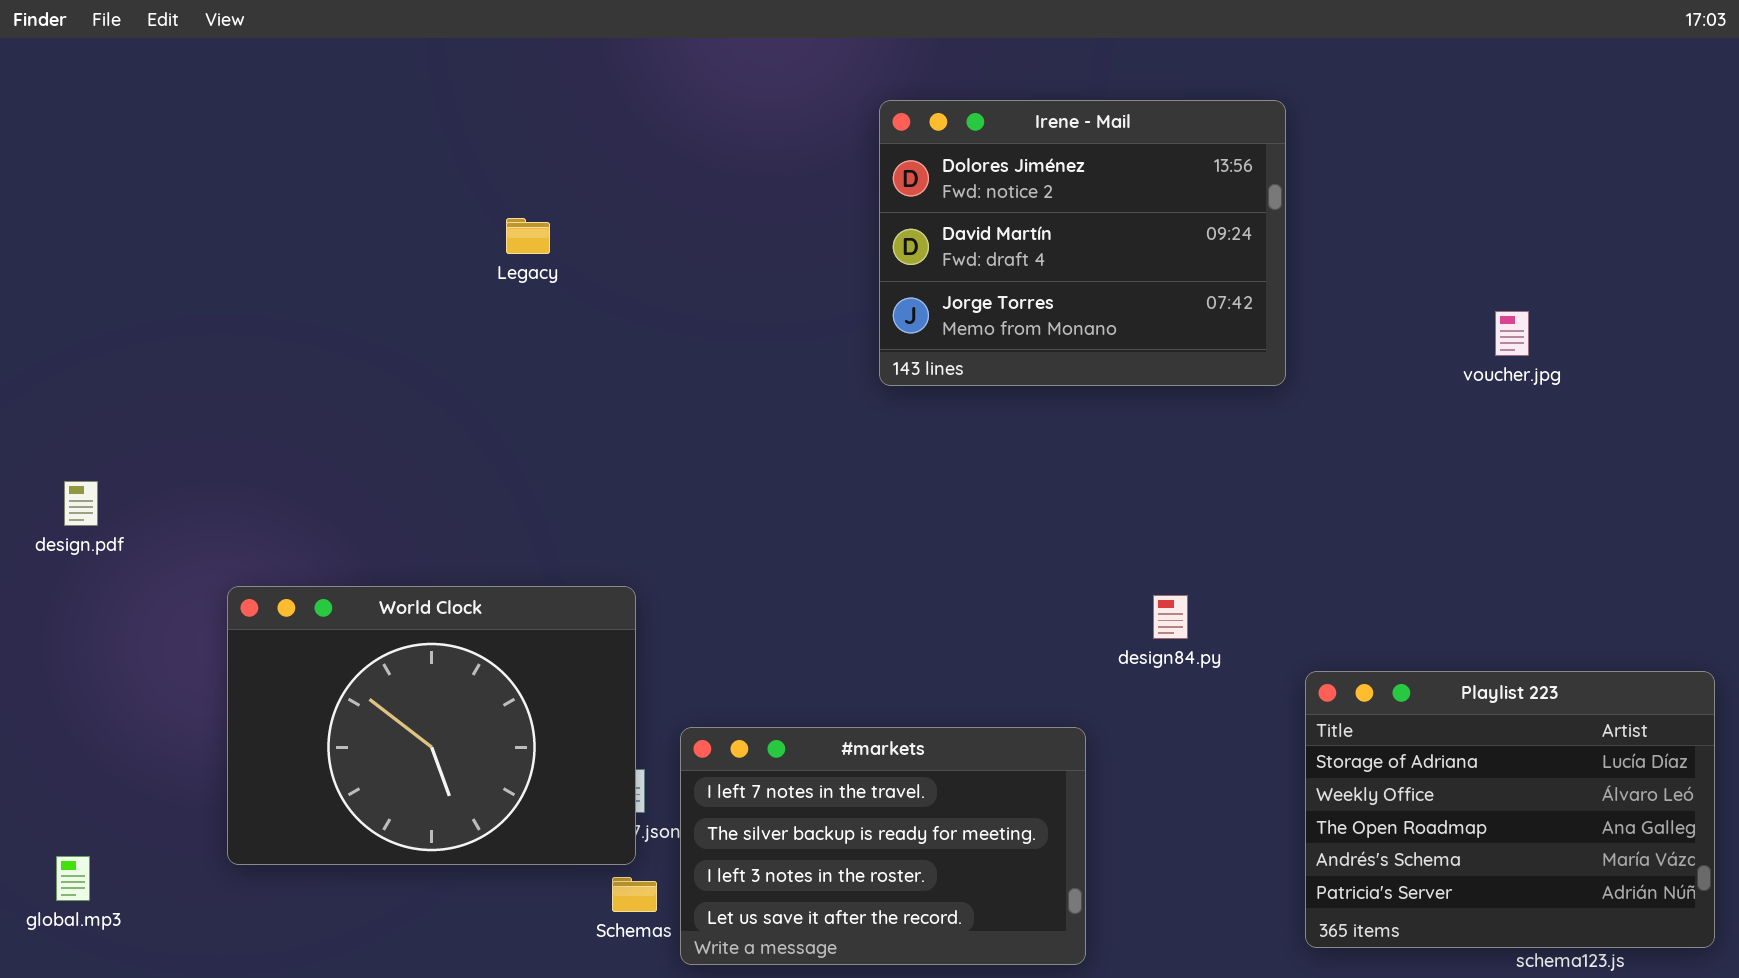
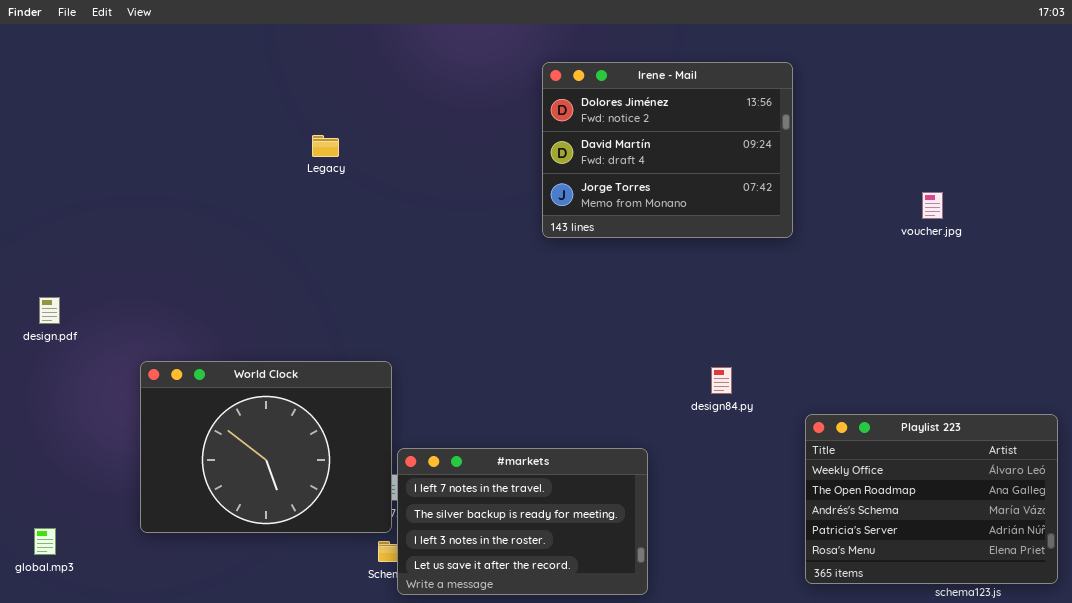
Playlist 223: [1305,671,1715,948] -> [805,414,1058,584], scrolled down 1 row
#markets: [680,727,1086,965] -> [397,448,648,595], moved

